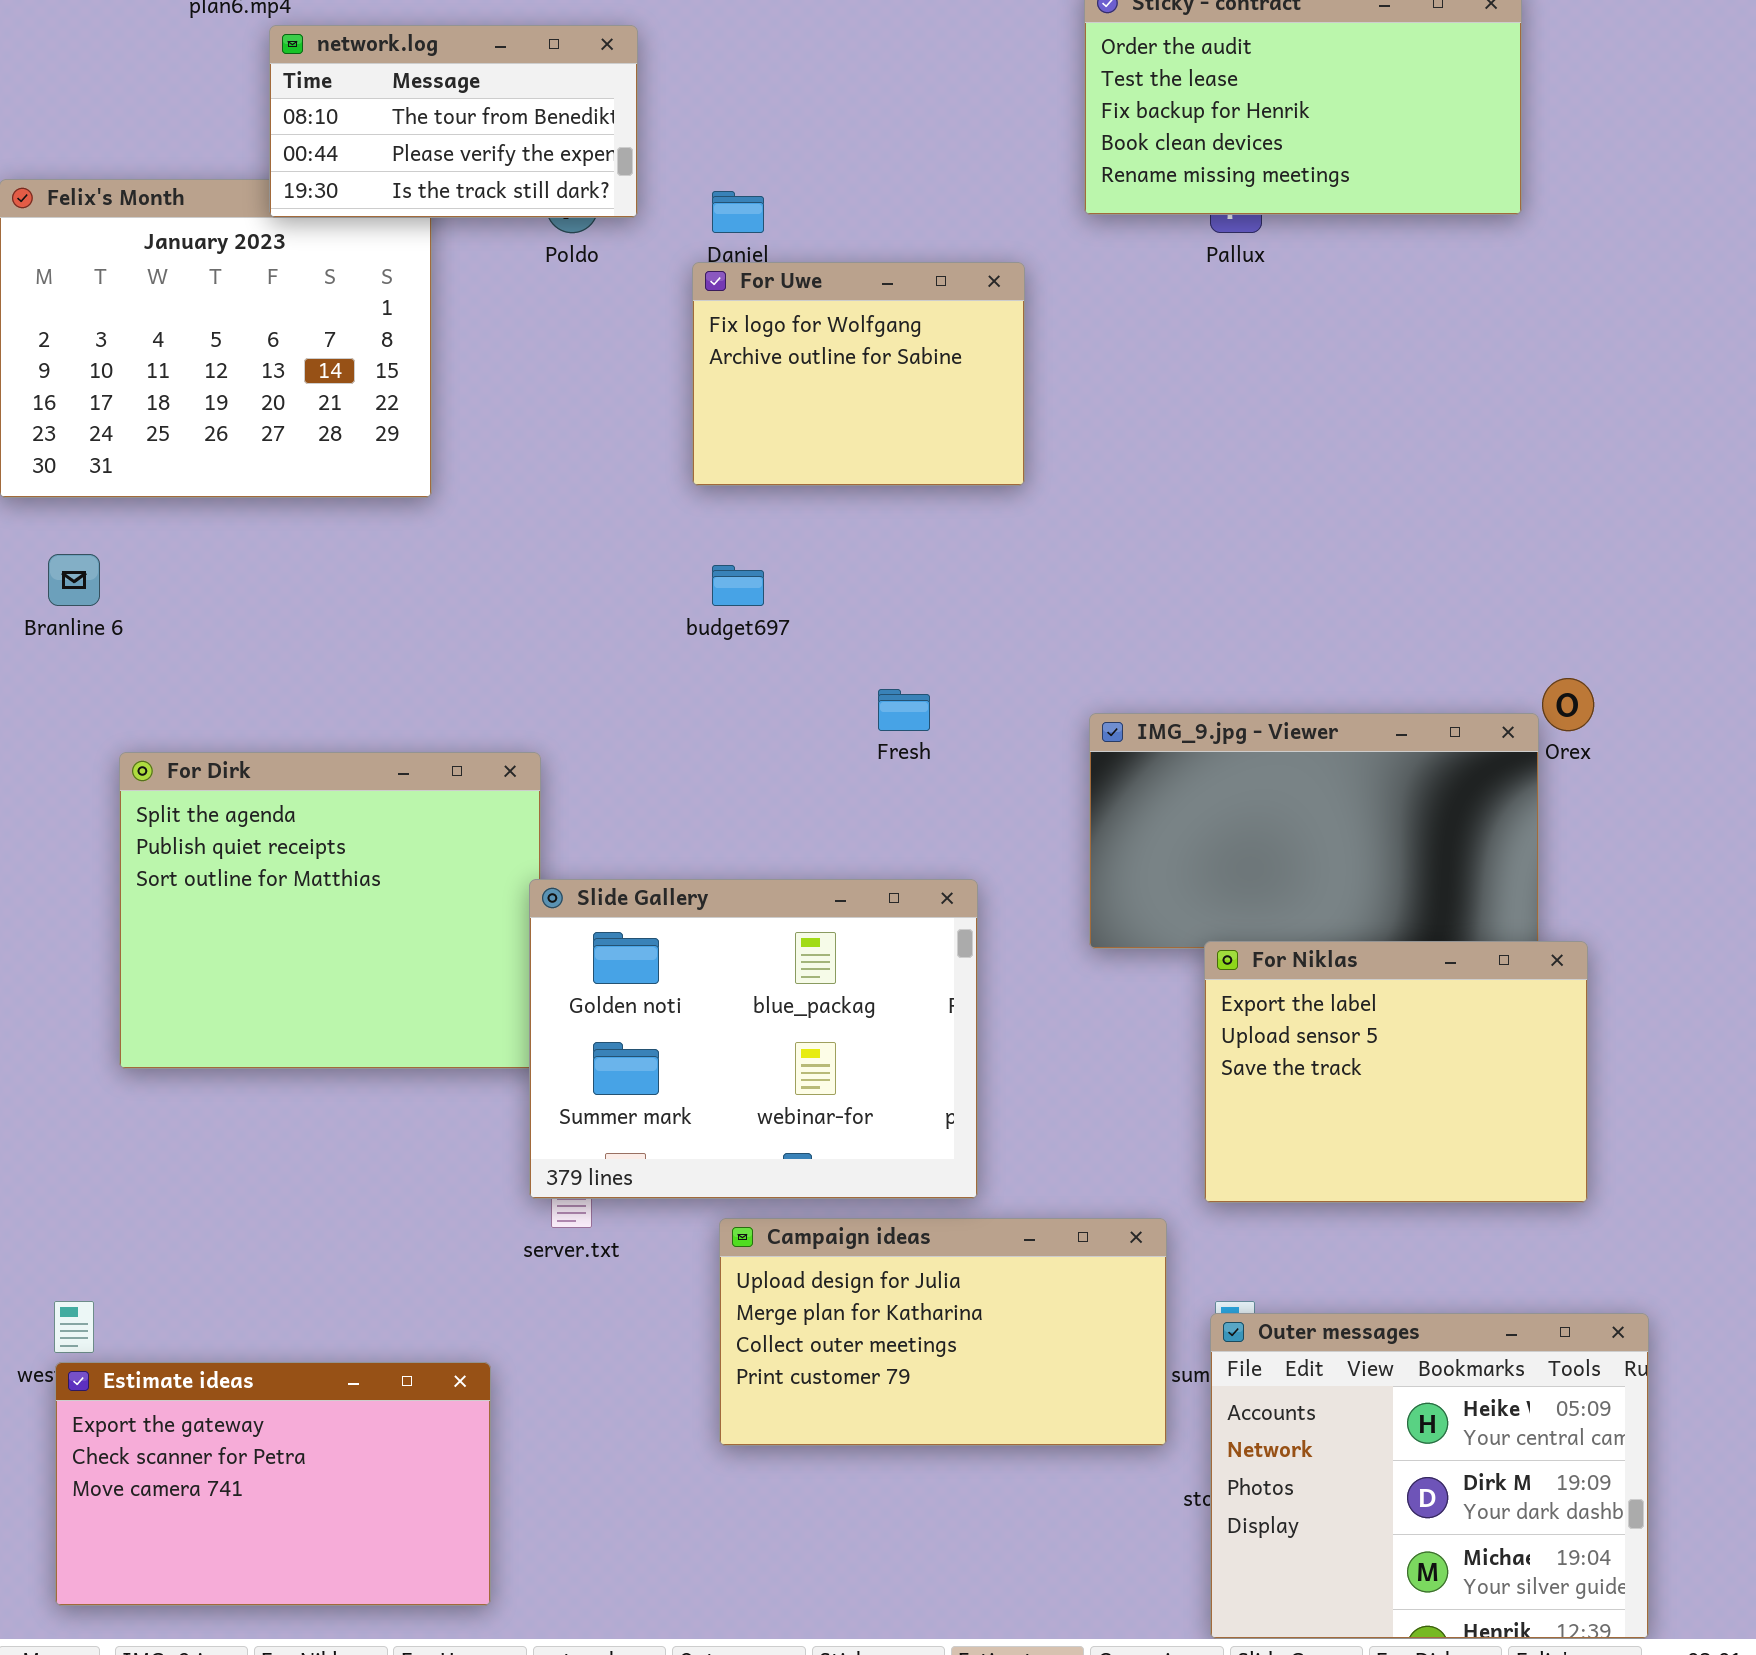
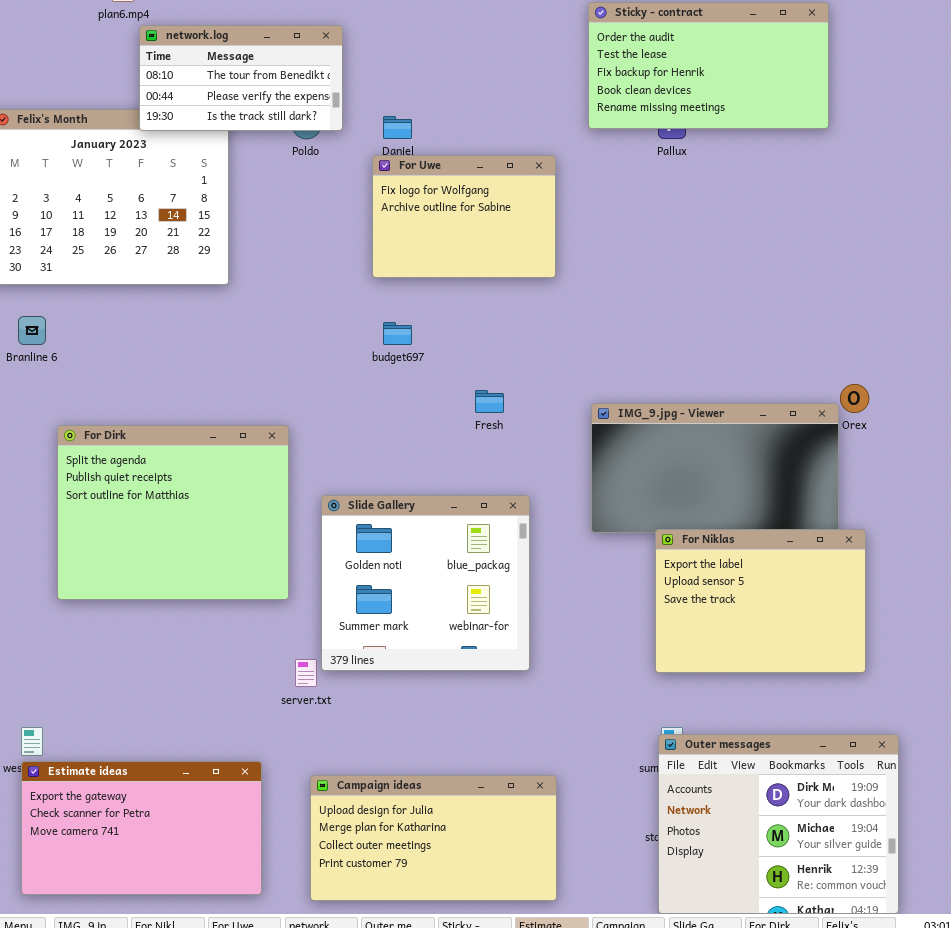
Slide Gallery: [529,879,978,1199] -> [321,495,530,671], resized
Campaign ideas: [719,1218,1167,1446] -> [310,775,557,901], moved
Outer messages: [1210,1313,1649,1639] -> [658,734,899,914], scrolled down 1 row

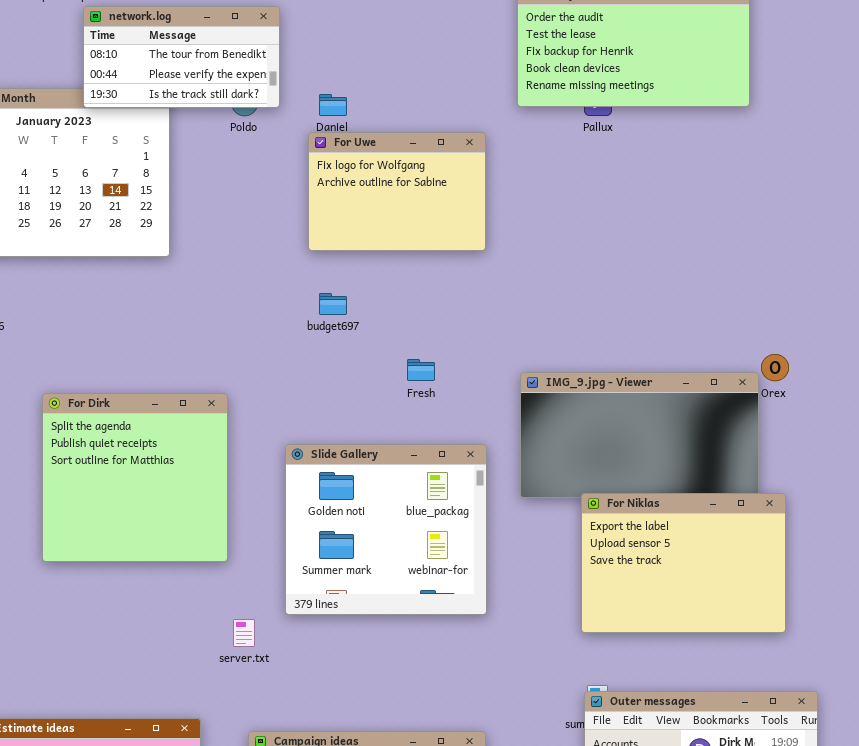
For Dirk: [57,425,289,600] -> [42,393,228,562], resized
Slide Gallery: [321,495,530,671] -> [285,444,487,615], moved

